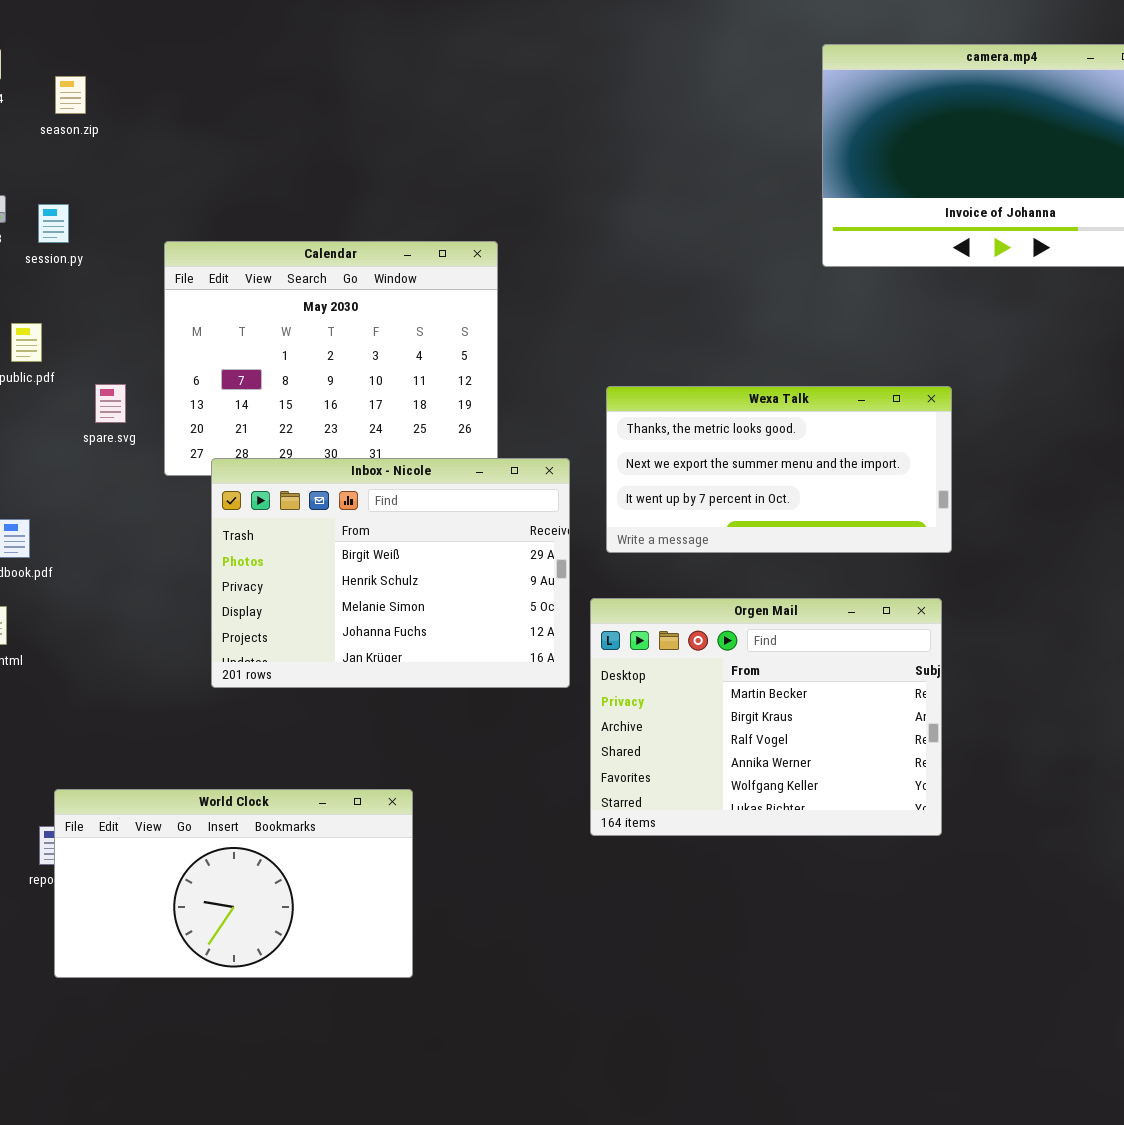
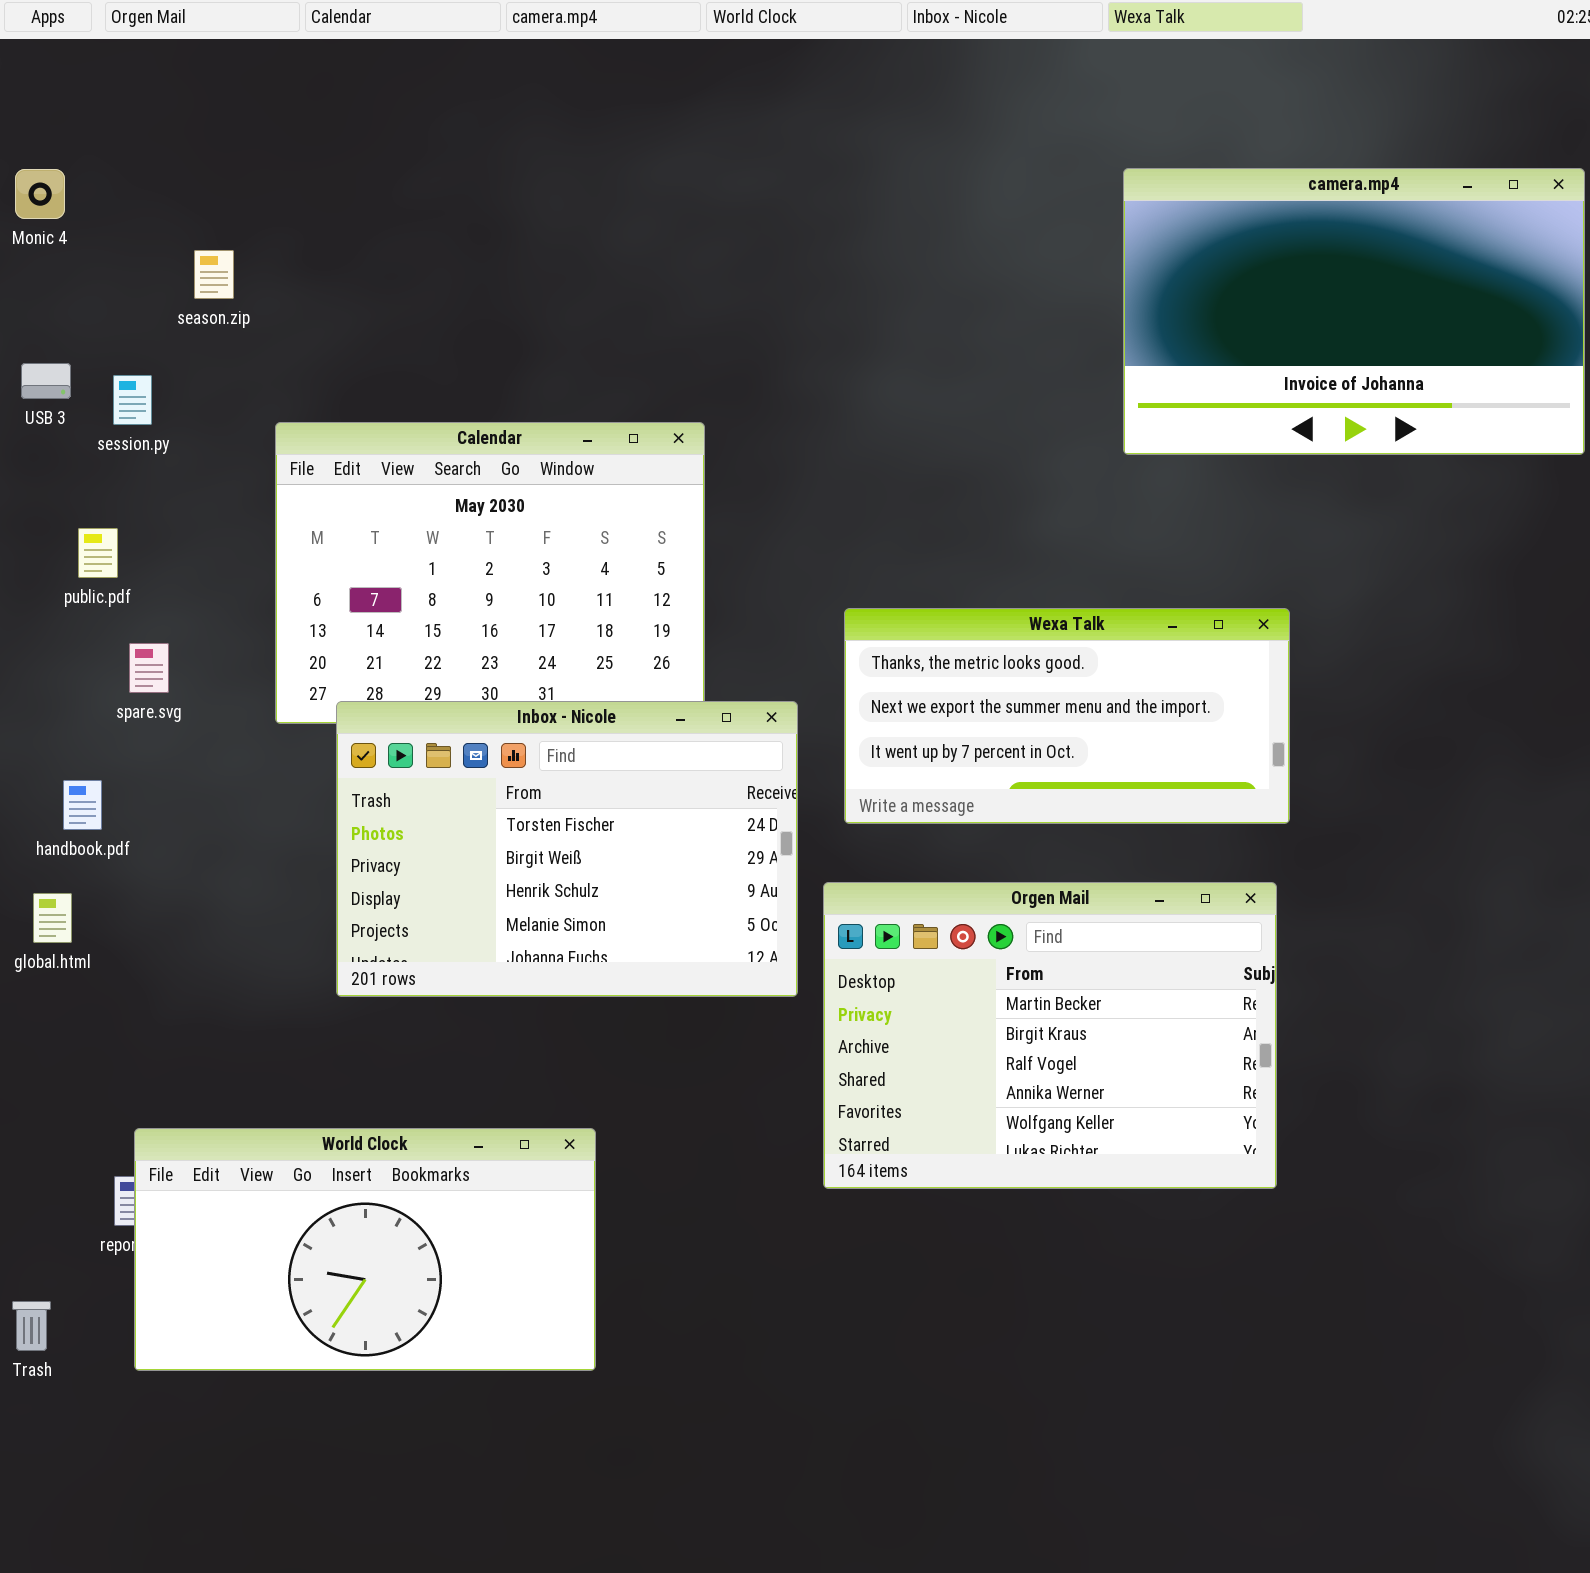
season.zip: [55,76,86,114] -> [194,250,234,299], moved
spare.svg: [95,384,126,423] -> [129,643,169,693], moved
Inbox - Nicole: [211,458,570,688] -> [336,701,798,997], scrolled up 1 row

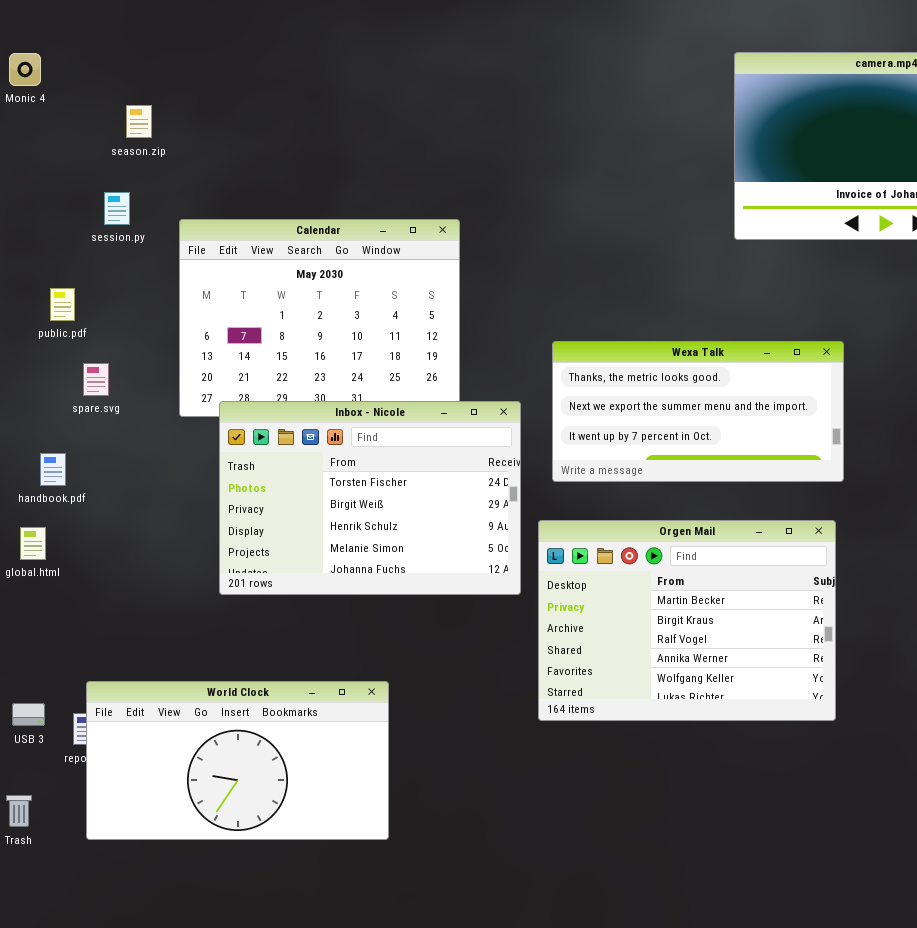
USB 3: [21,363,71,399] -> [12,703,45,726], moved
session.py: [113,375,152,425] -> [104,192,130,225], moved

